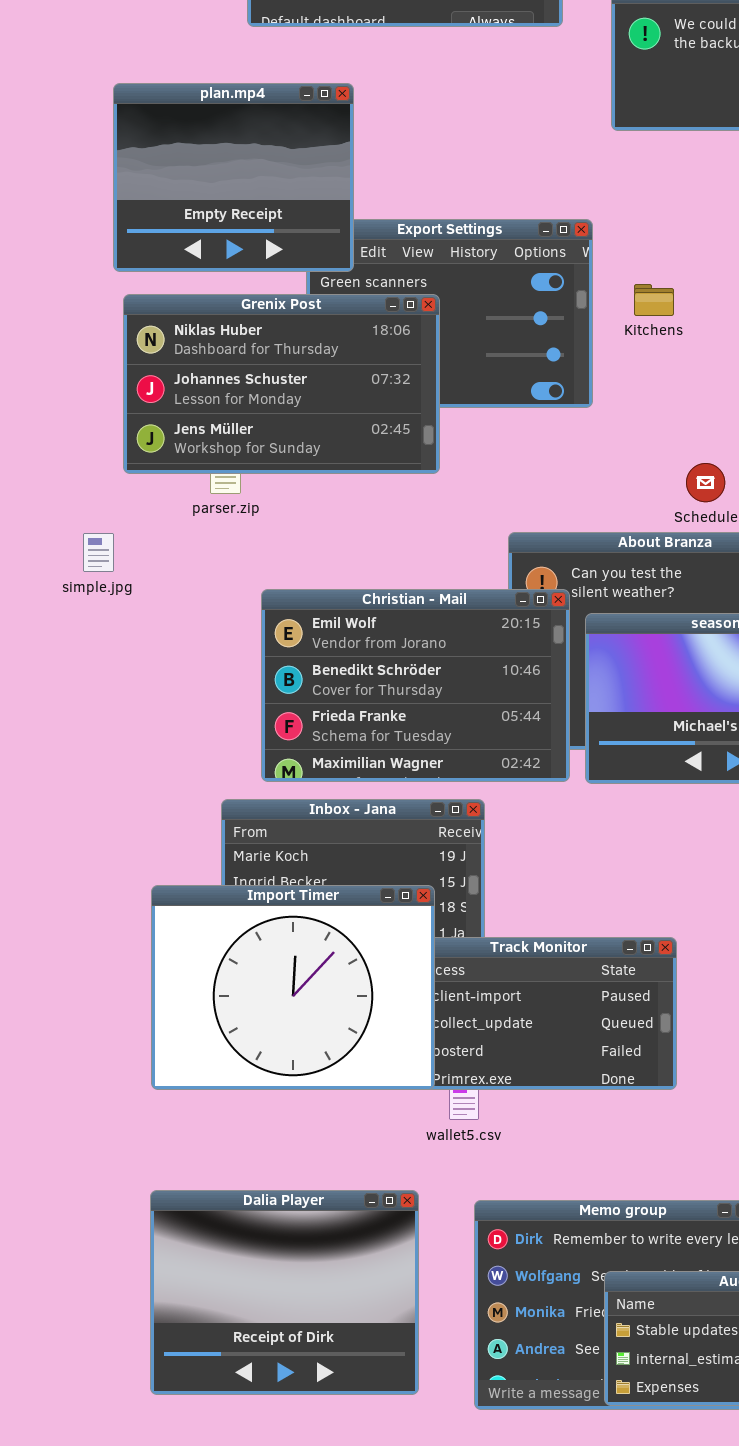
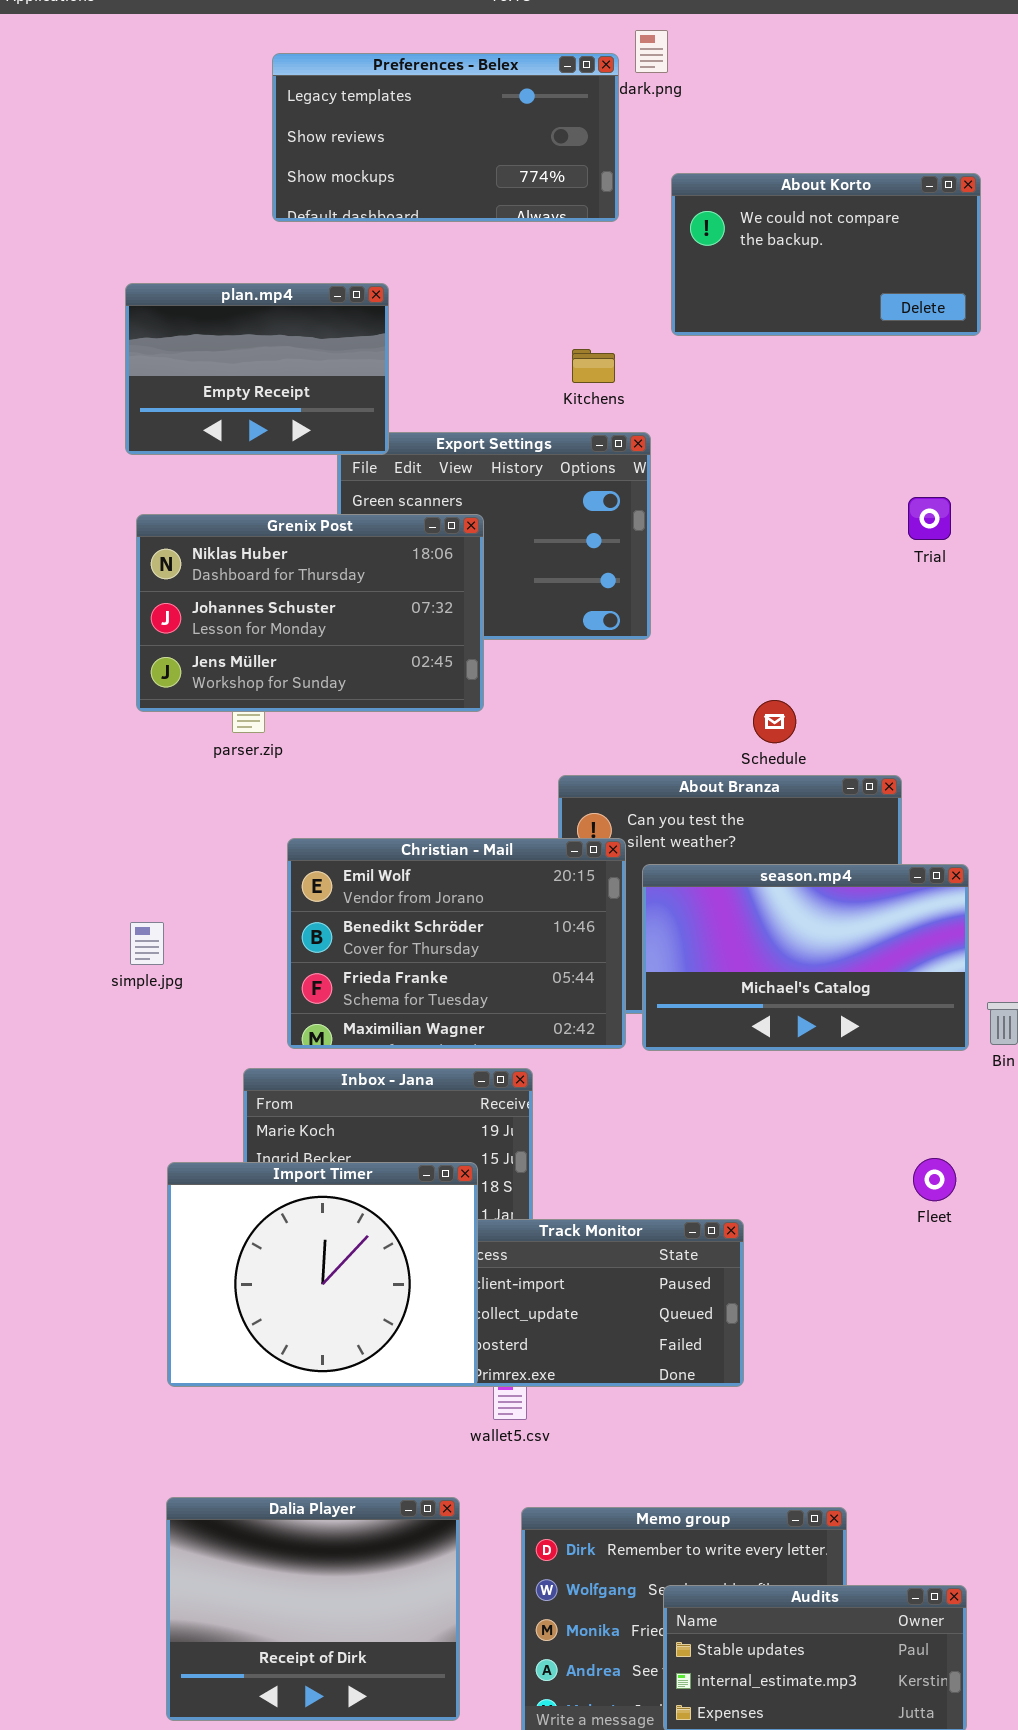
plan.mp4: [113,83,354,272] -> [125,283,389,455], resized
Kitchens: [634,284,674,316] -> [572,349,615,383], moved
simple.jpg: [83,533,114,572] -> [130,922,164,965], moved

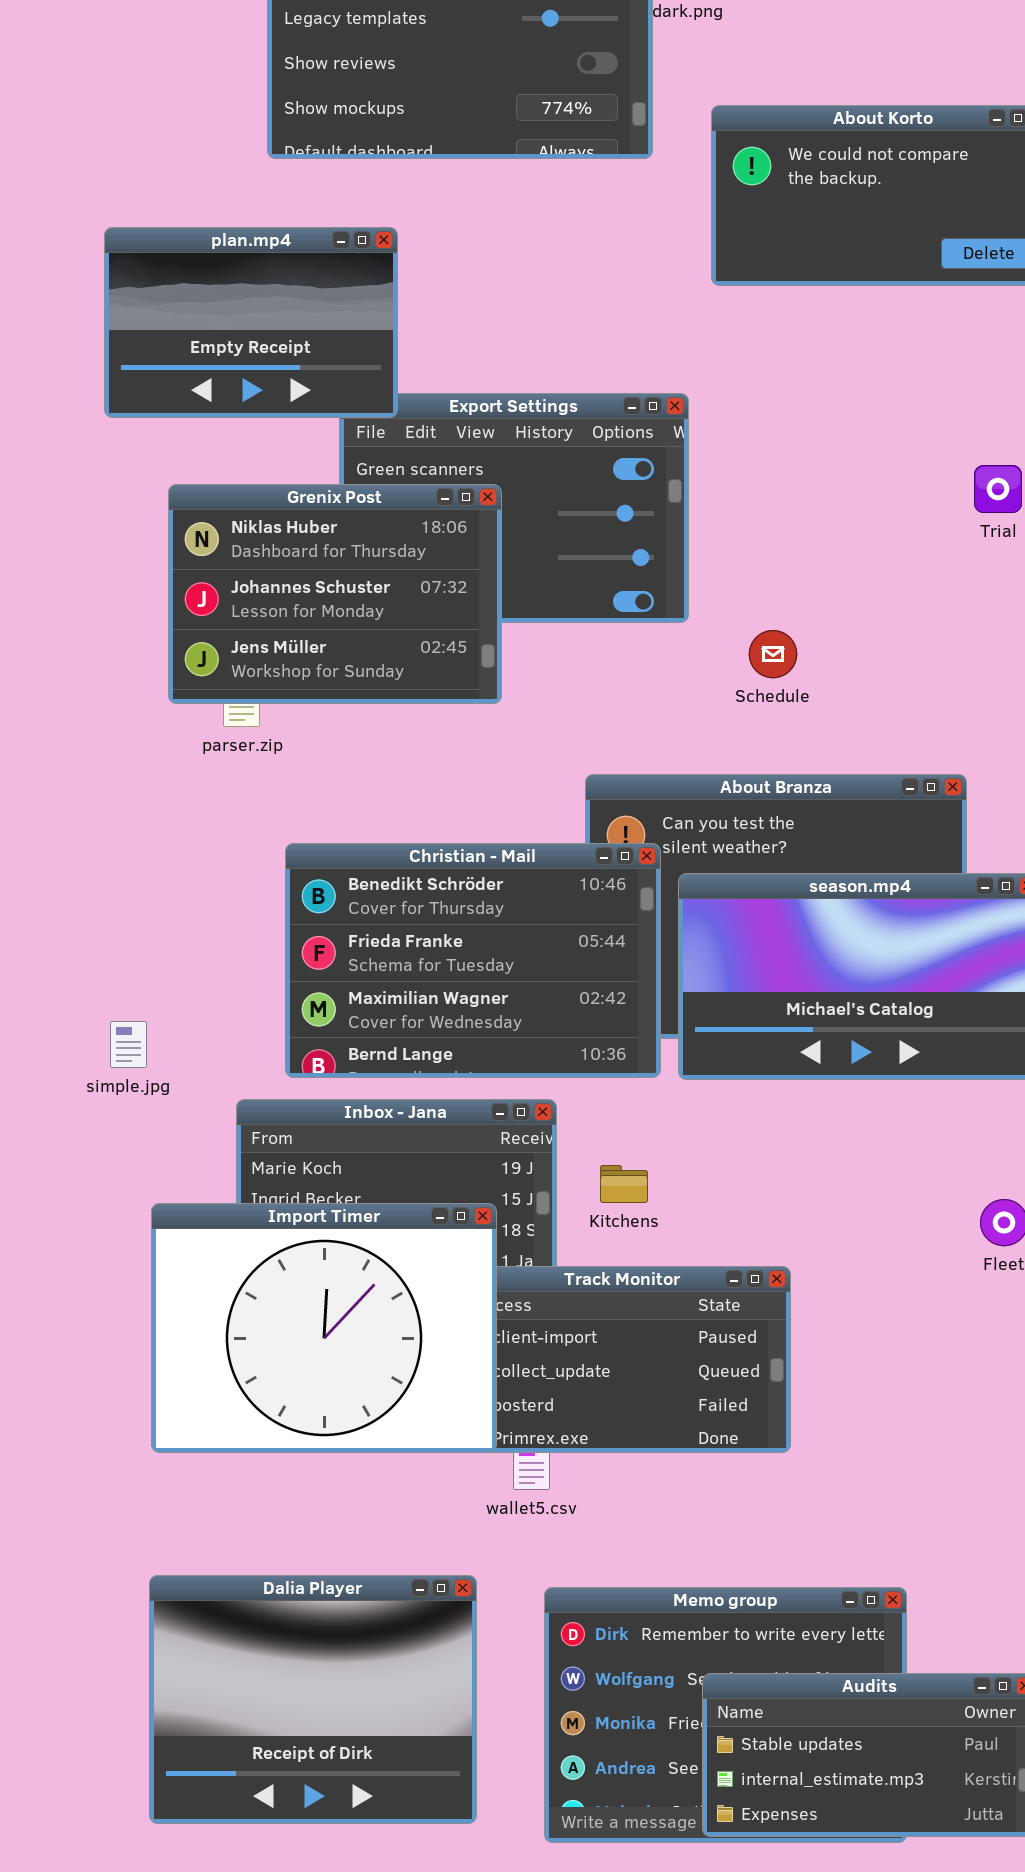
Kitchens: [572,349,615,383] -> [600,1165,648,1203], moved
Grenix Post: [136,514,484,712] -> [168,484,502,704], resized
Schedule: [753,700,796,743] -> [749,630,797,678], moved
Christian - Mail: [287,838,626,1049] -> [285,843,661,1078], scrolled down 1 row
simple.jpg: [130,922,164,965] -> [110,1021,147,1068], moved

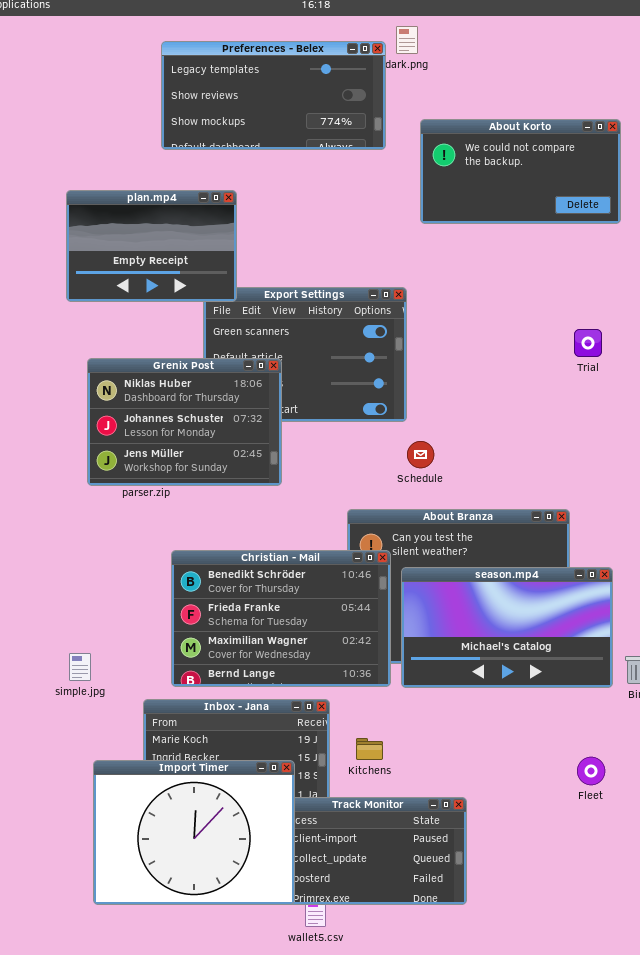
Grenix Post: [168,484,502,704] -> [87,358,282,486], moved
Schedule: [749,630,797,678] -> [407,441,434,468], moved

